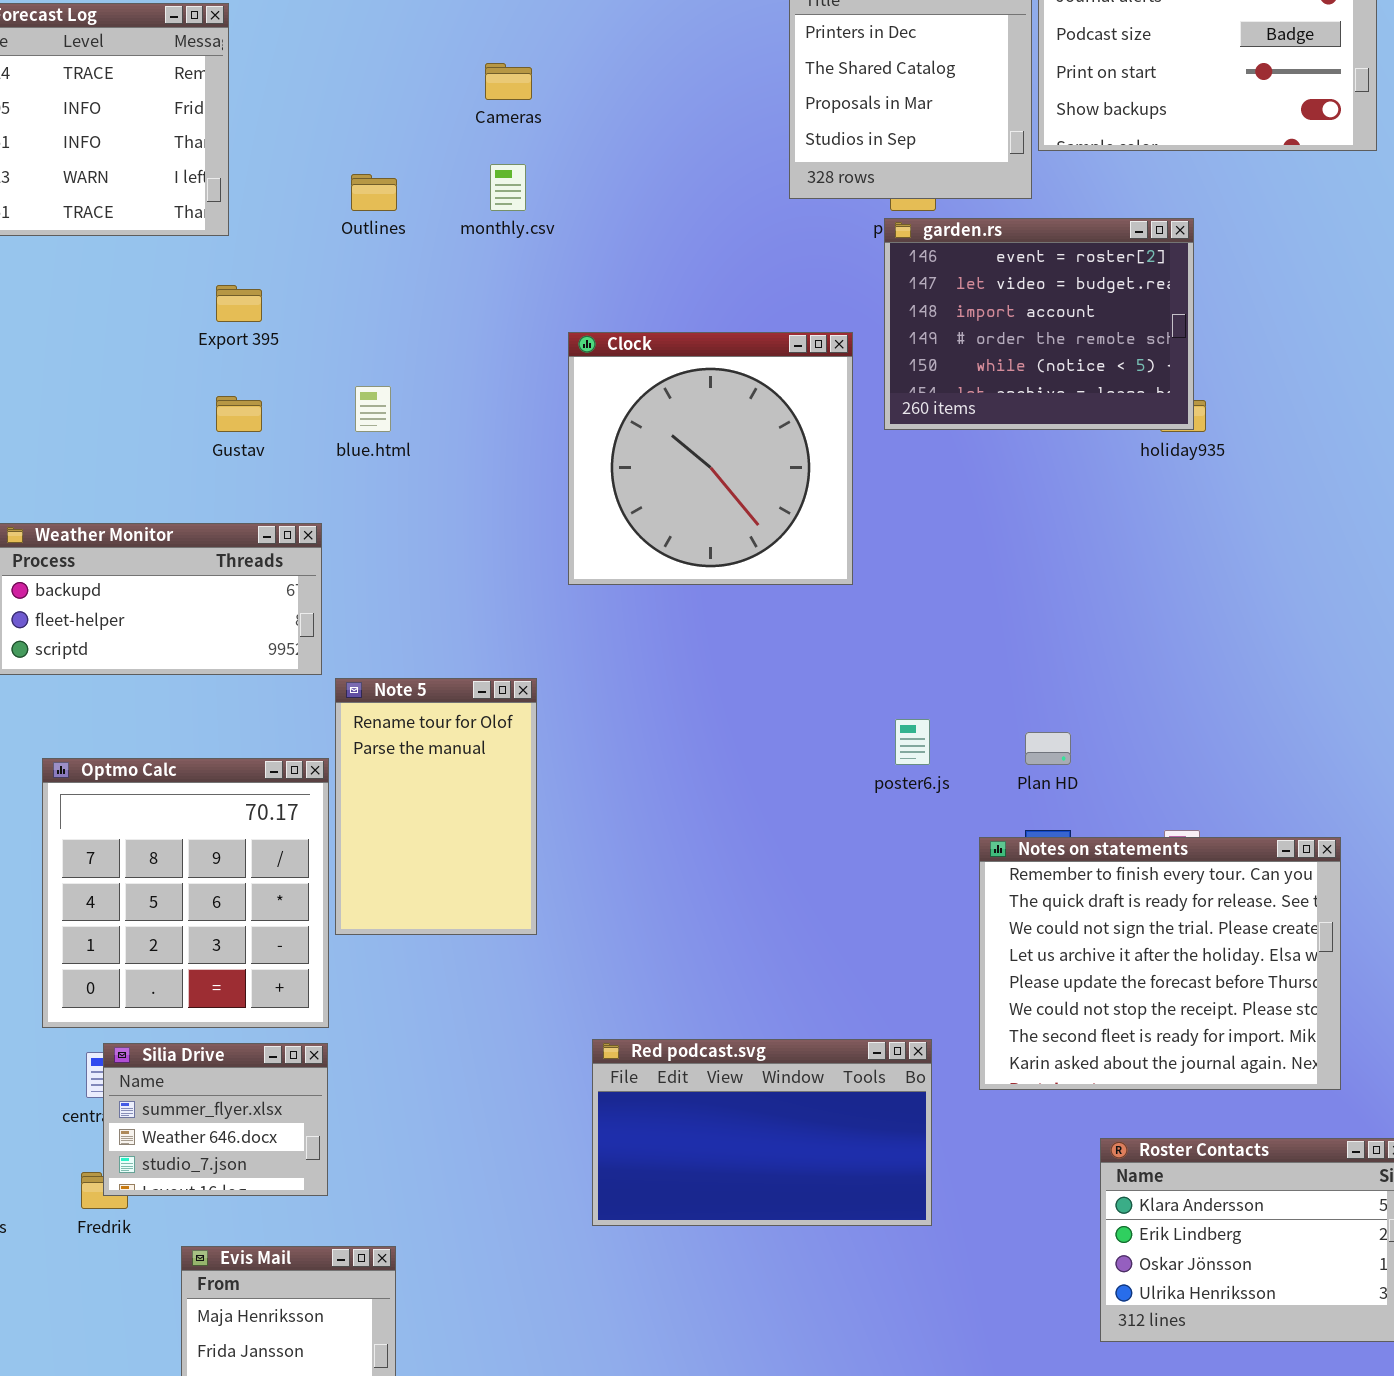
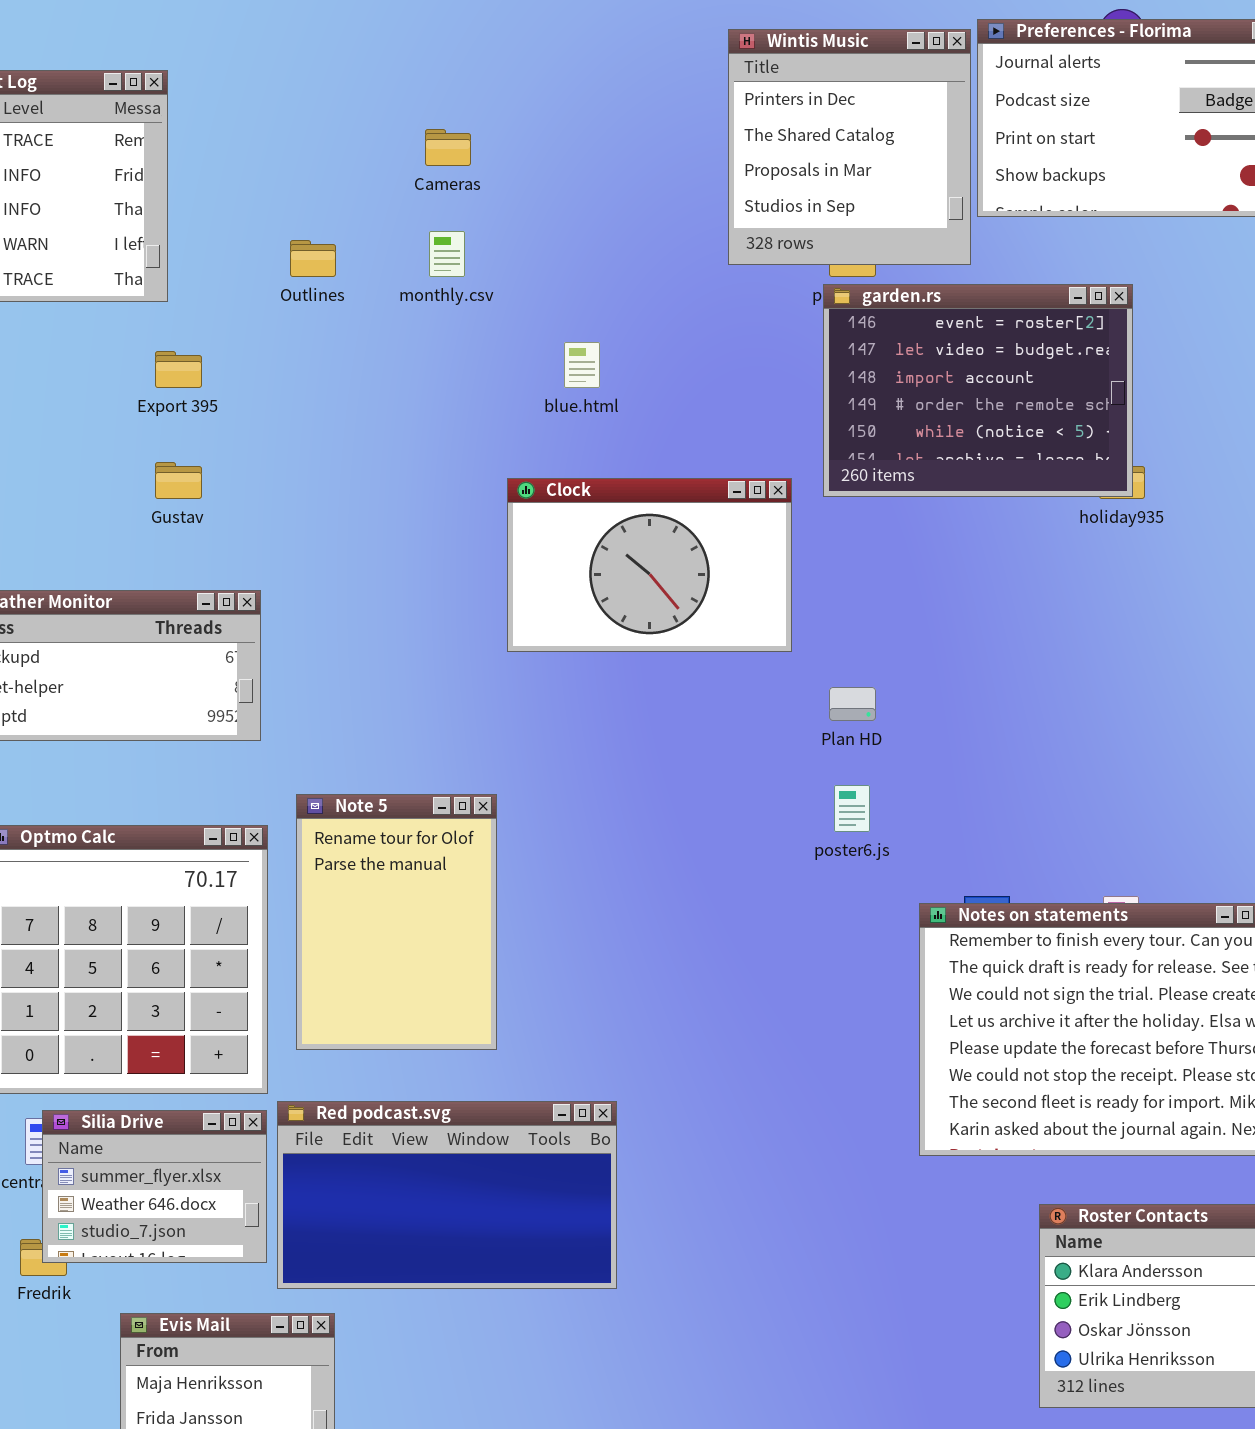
Clock: [568,332,853,585] -> [507,478,792,652], resized
blue.html: [355,386,391,432] -> [564,342,600,388], moved
Note 5: [335,678,537,935] -> [296,794,497,1050], moved
Plan HD: [1025,732,1071,765] -> [829,687,876,721], moved
Red podcast.svg: [592,1039,932,1226] -> [277,1101,617,1289], moved

